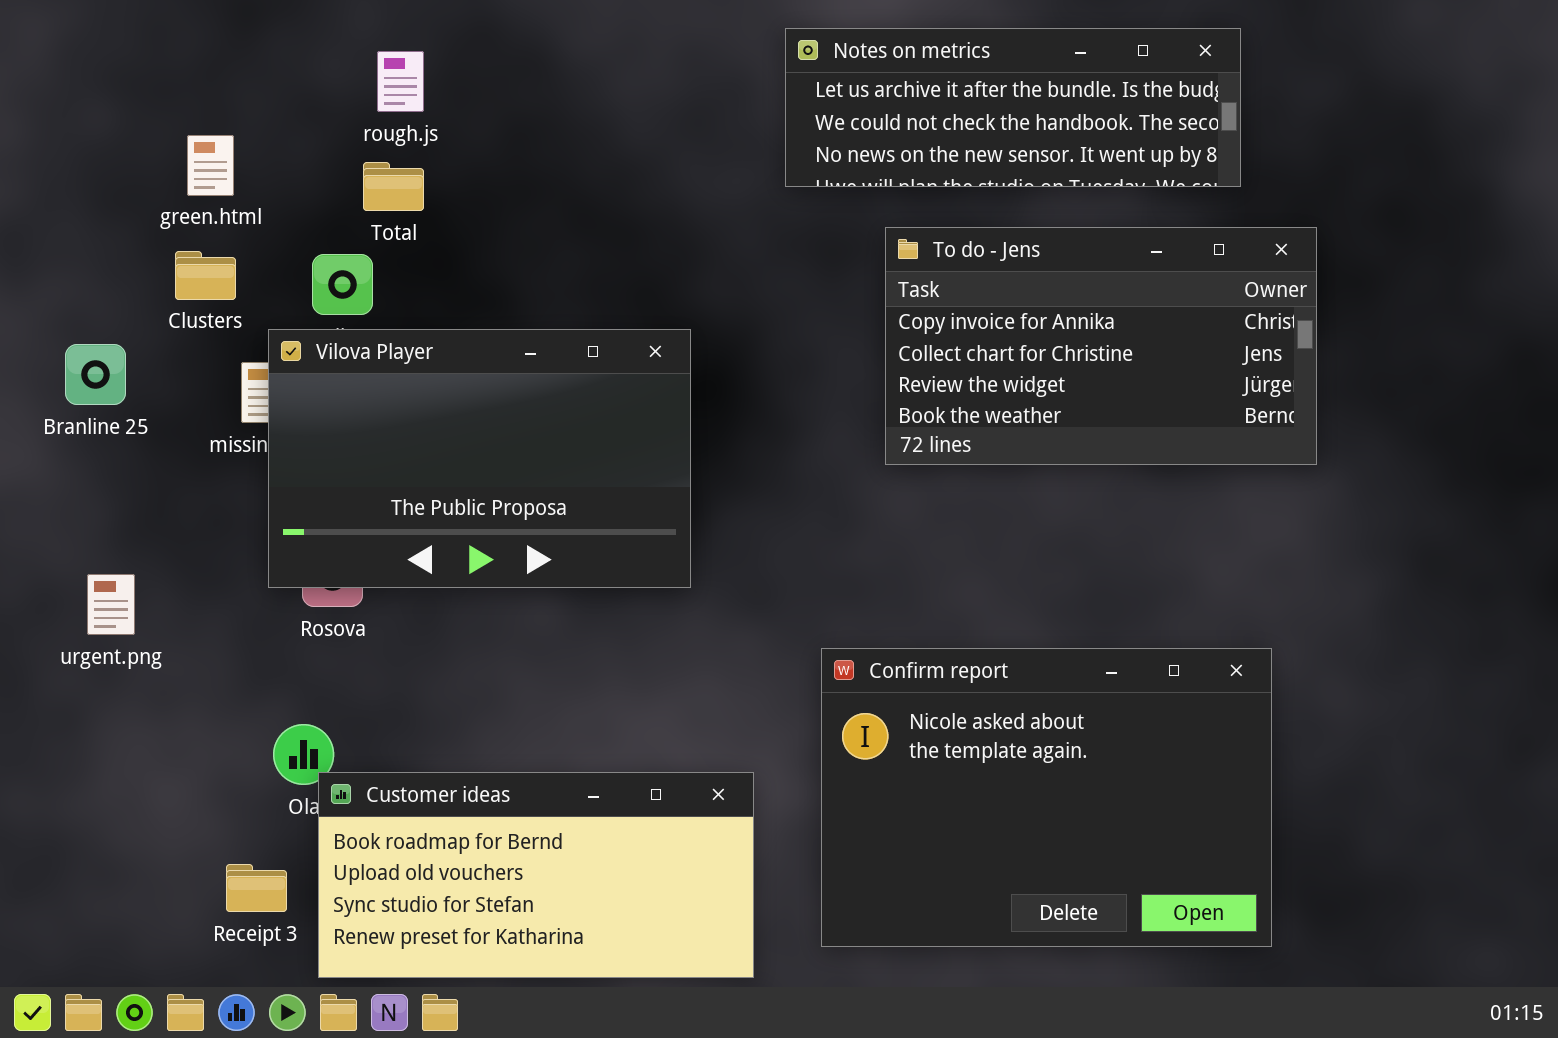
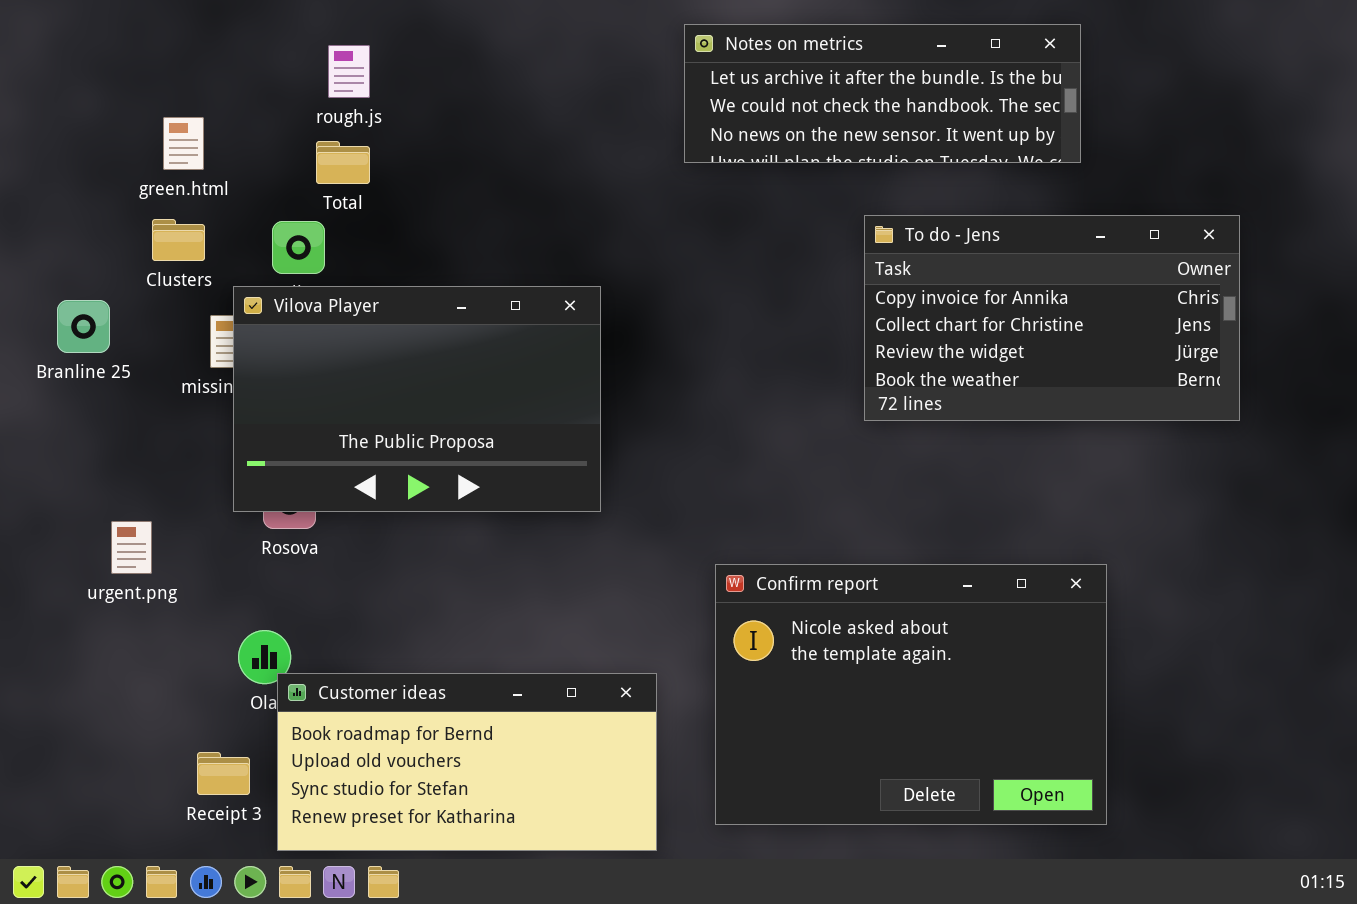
To do - Jens: [885,227,1317,465] -> [864,215,1240,421], moved
urgent.png: [87,574,135,635] -> [111,521,152,574], moved

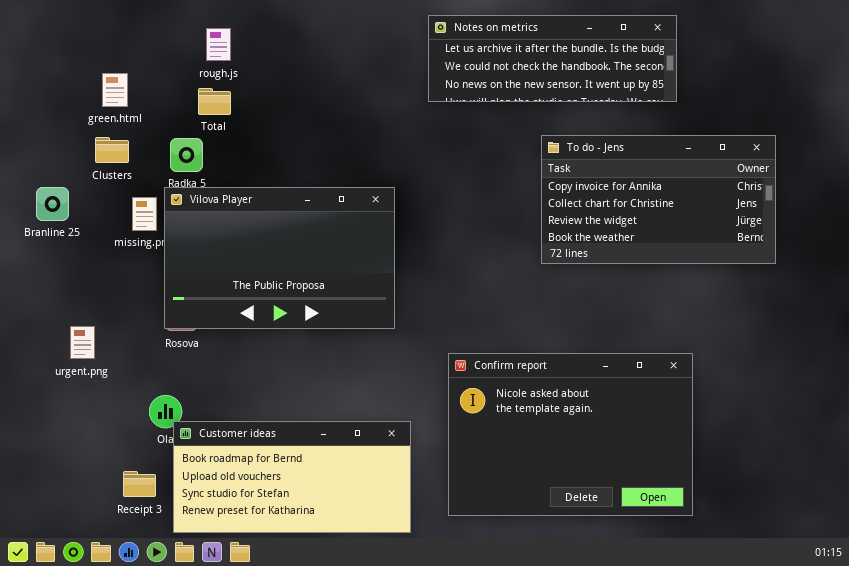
Vilova Player: [233,286,601,512] -> [164,187,395,329], moved

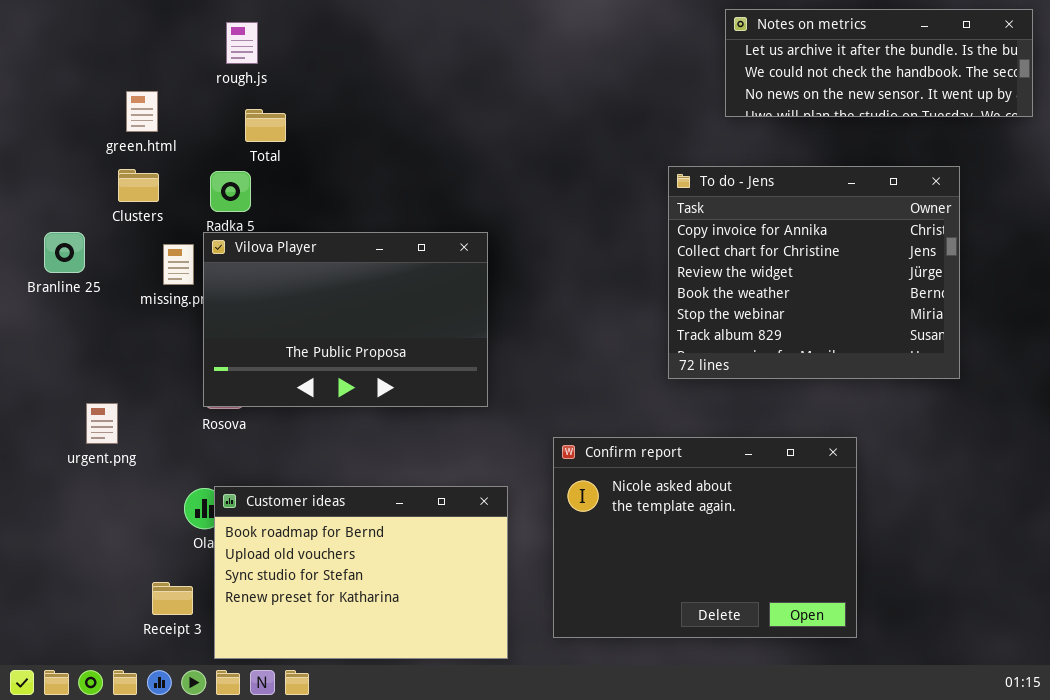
Notes on metrics: [428,15,677,102] -> [725,9,1033,117], moved
rough.js: [206,28,231,61] -> [226,22,258,64], moved
To do - Jens: [541,135,776,264] -> [668,166,960,379], resized
Customer ideas: [173,421,411,533] -> [214,486,508,659], resized

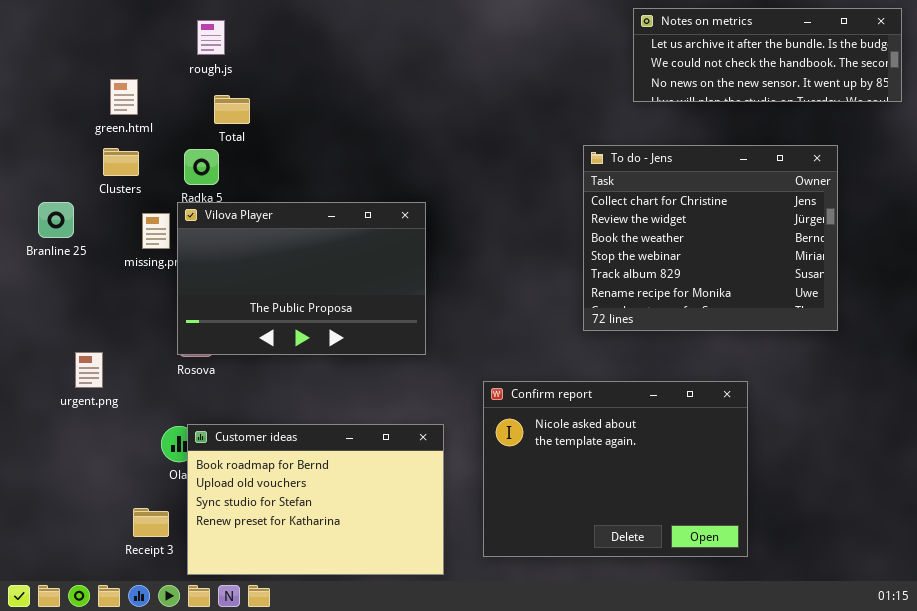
To do - Jens: [668,166,960,379] -> [583,145,838,331], scrolled down 1 row

